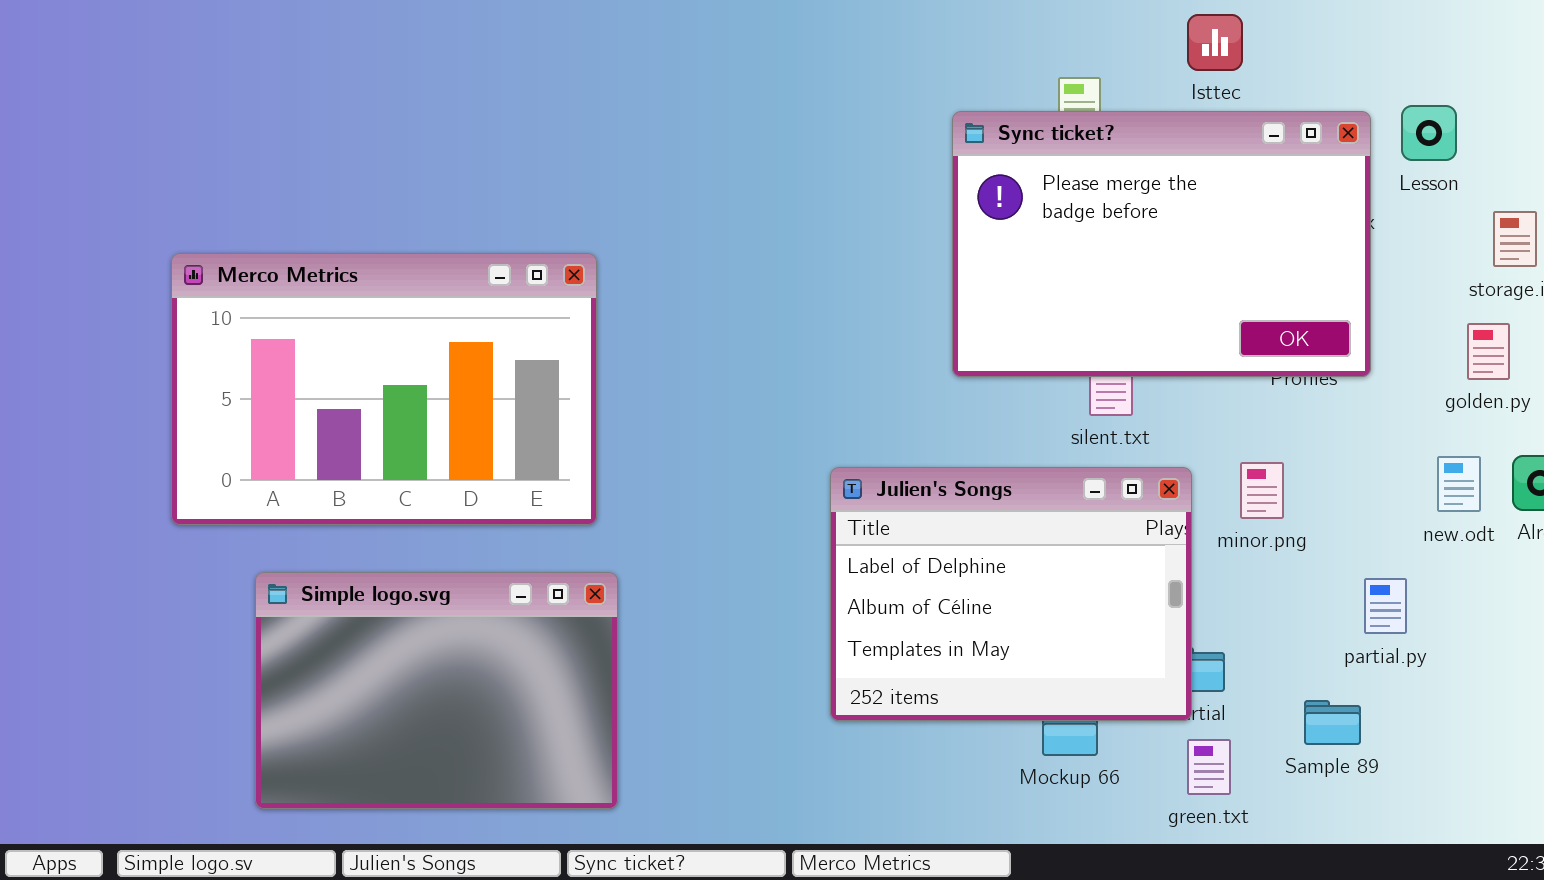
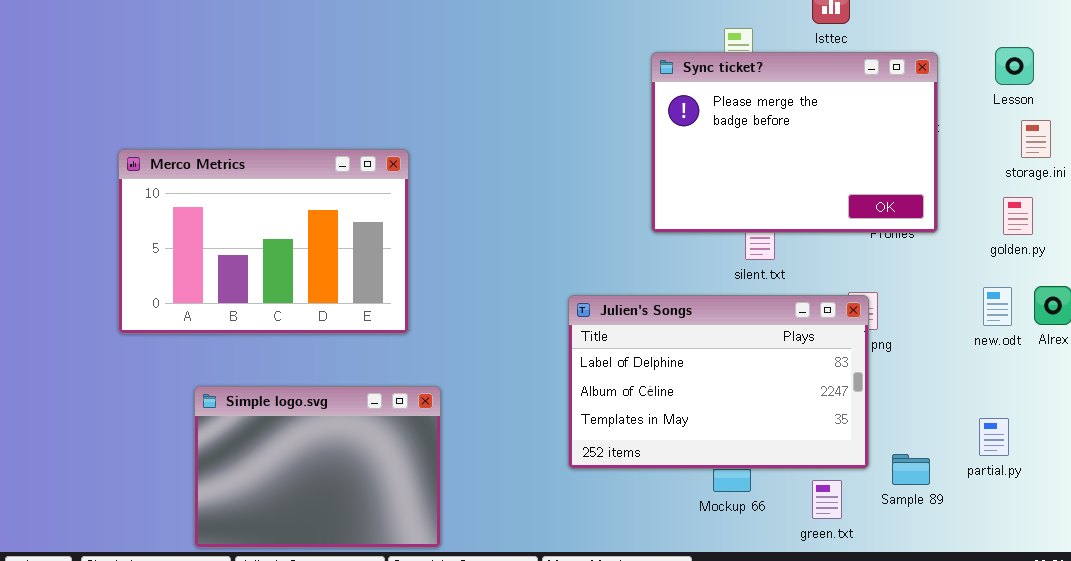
Lesson: [1401,105,1457,161] -> [995,47,1034,85], moved
Julien's Songs: [830,467,1192,721] -> [568,295,869,469], resized
Simple logo.svg: [255,572,618,809] -> [194,386,441,548], moved
partial.py: [1364,578,1407,634] -> [979,418,1009,456], moved

